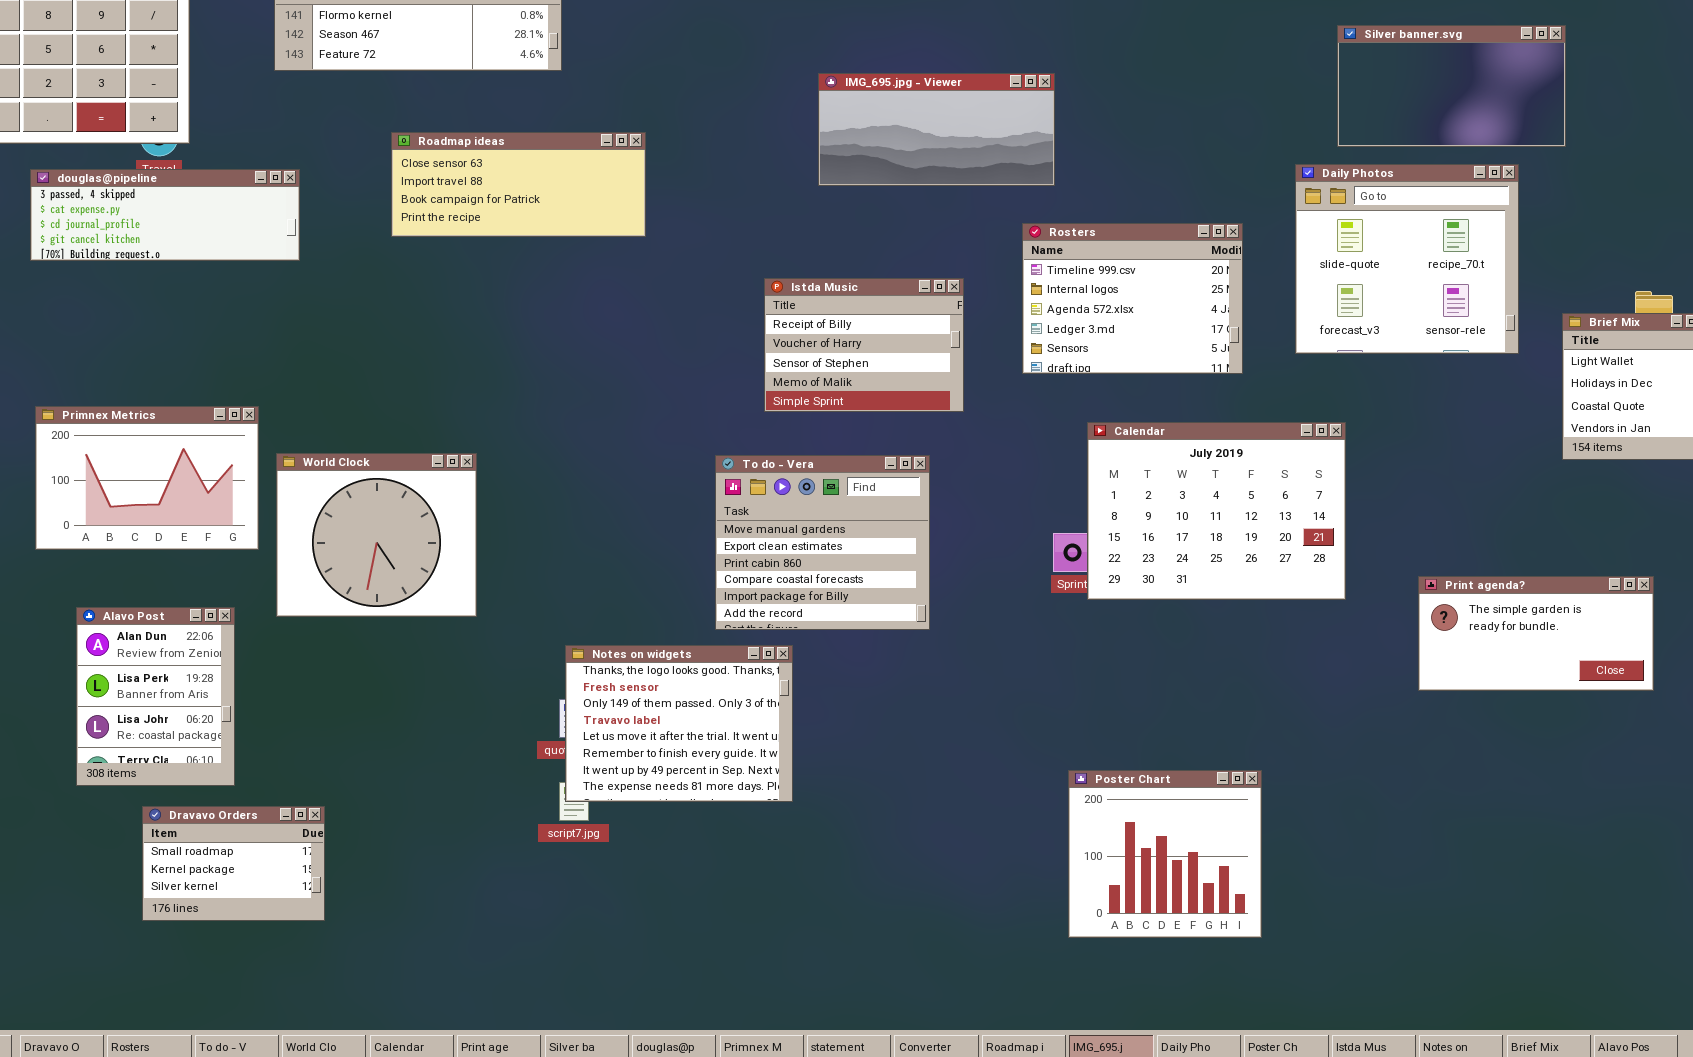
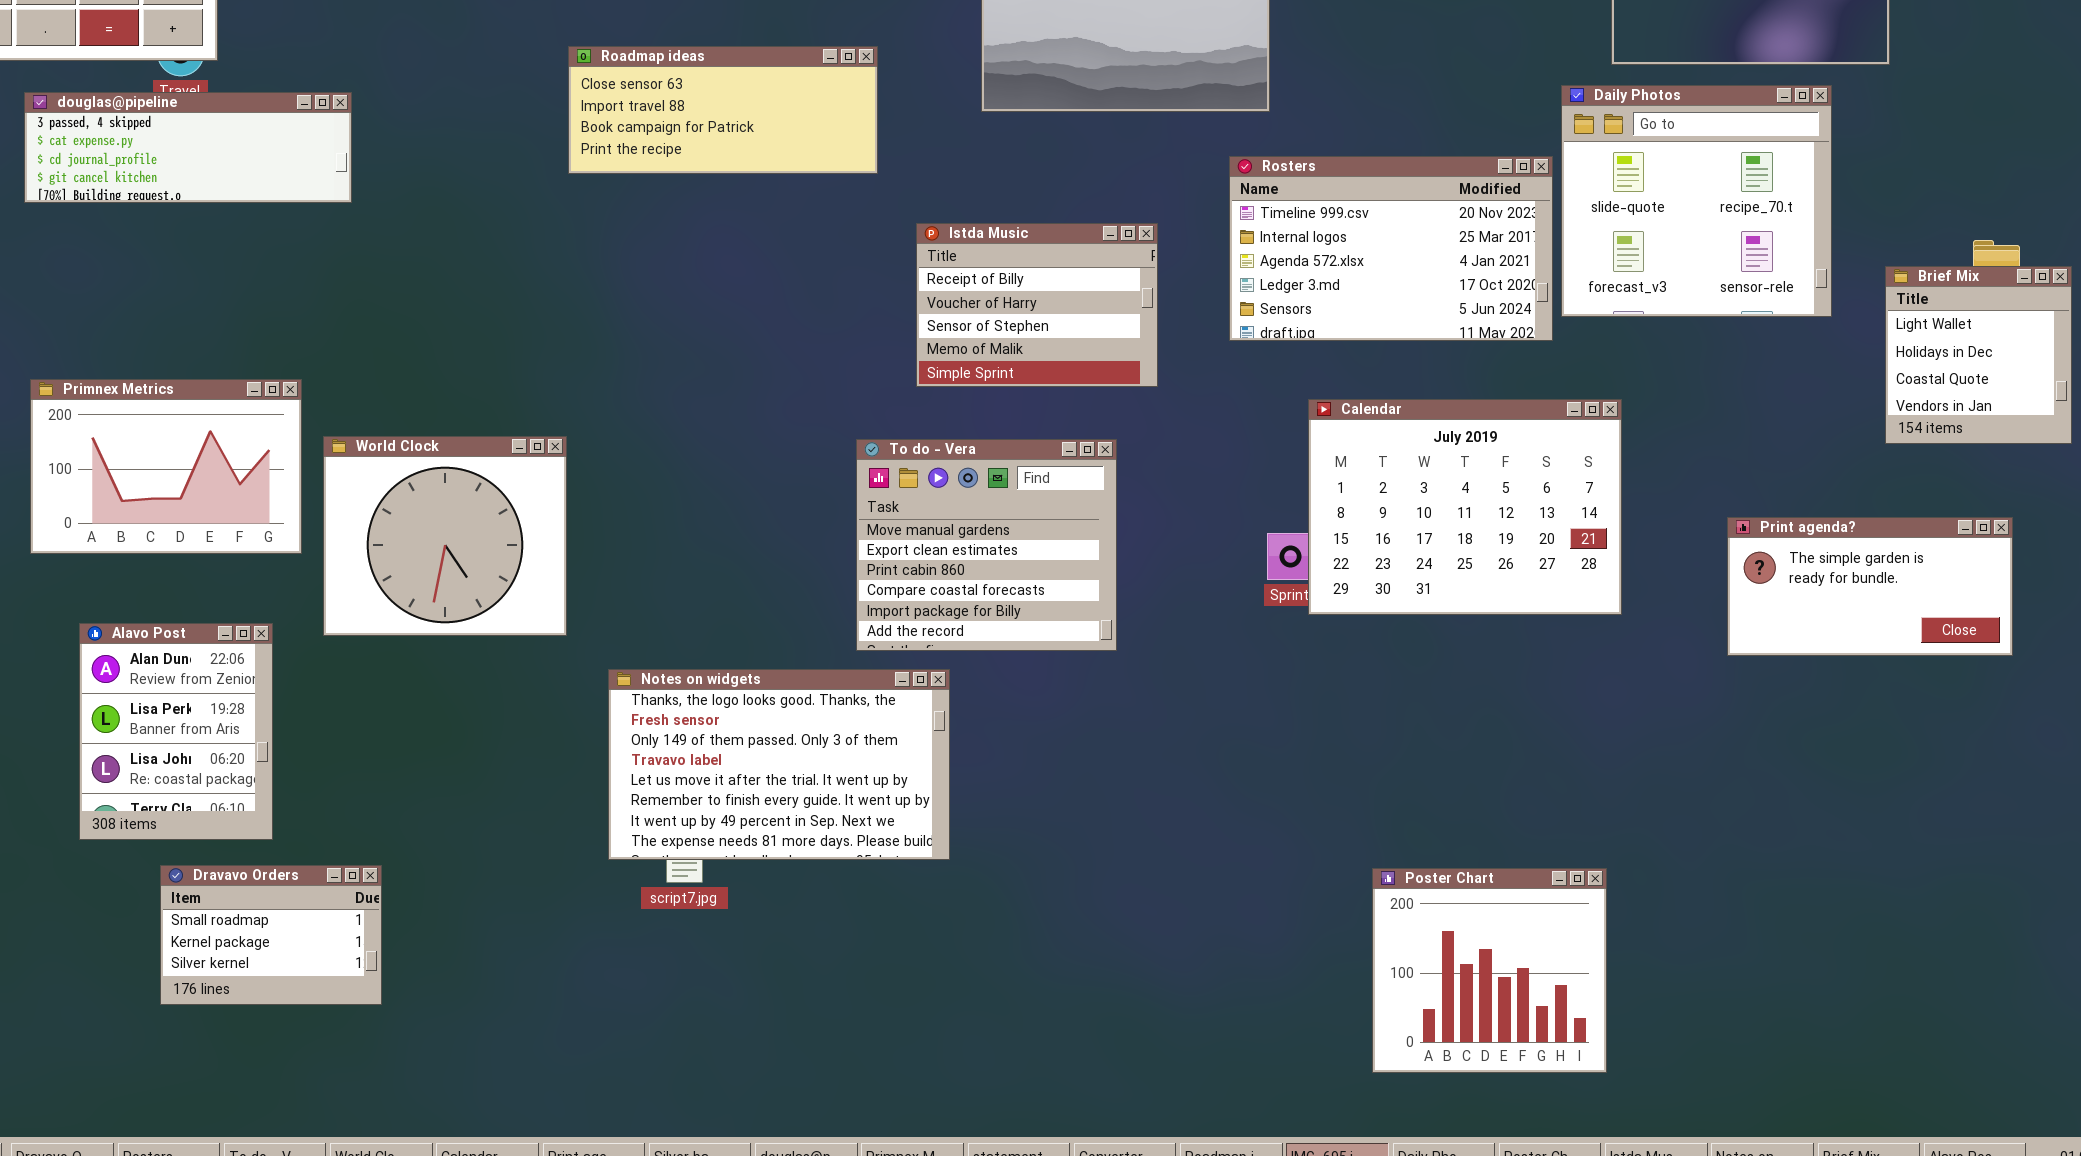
Roadmap ideas: [391,132,646,237] -> [568,46,878,174], moved
Rosters: [1022,223,1243,374] -> [1229,156,1553,341], resized
Print agenda?: [1418,576,1654,691] -> [1727,517,2013,656], moved
Notes on widgets: [565,645,793,802] -> [608,669,950,860], resized
Poster Chart: [1068,770,1262,938] -> [1372,868,1607,1073], moved

